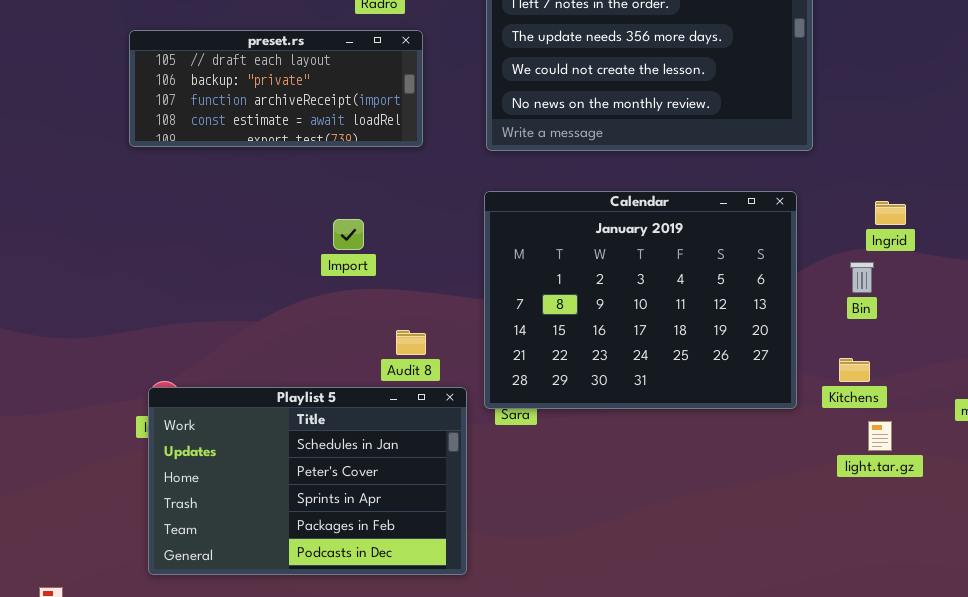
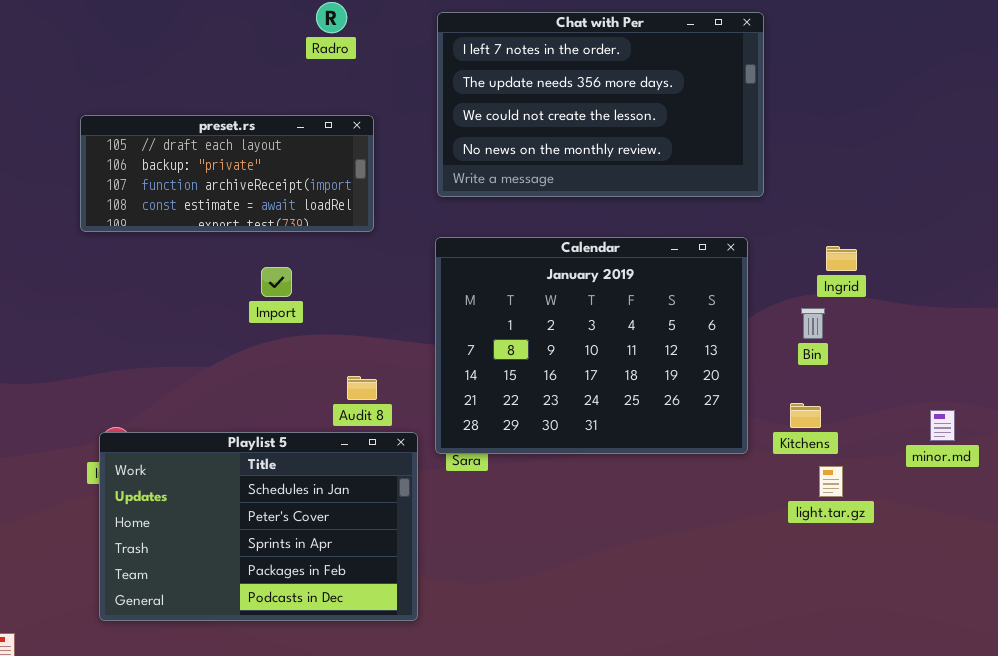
preset.rs: [129,30,423,147] -> [80,115,374,232], moved
Import: [333,219,364,250] -> [261,267,292,297], moved

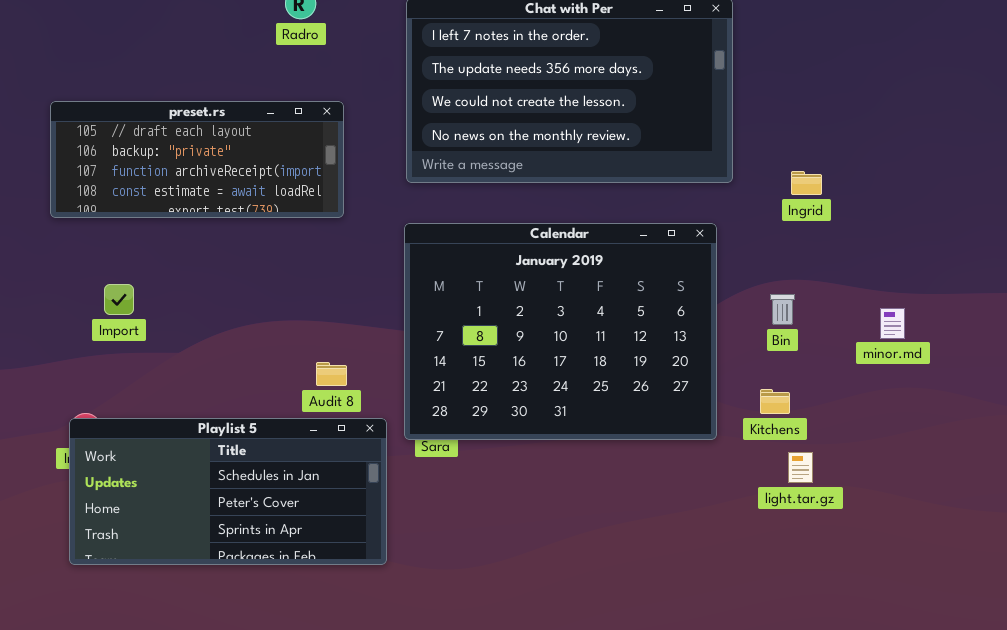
Ingrid: [826,246,857,271] -> [791,171,822,195], moved
Import: [261,267,292,297] -> [104,284,134,315], moved
minor.md: [930,410,955,441] -> [880,308,905,339], moved
Playlist 5: [99,432,418,621] -> [69,418,387,565], resized

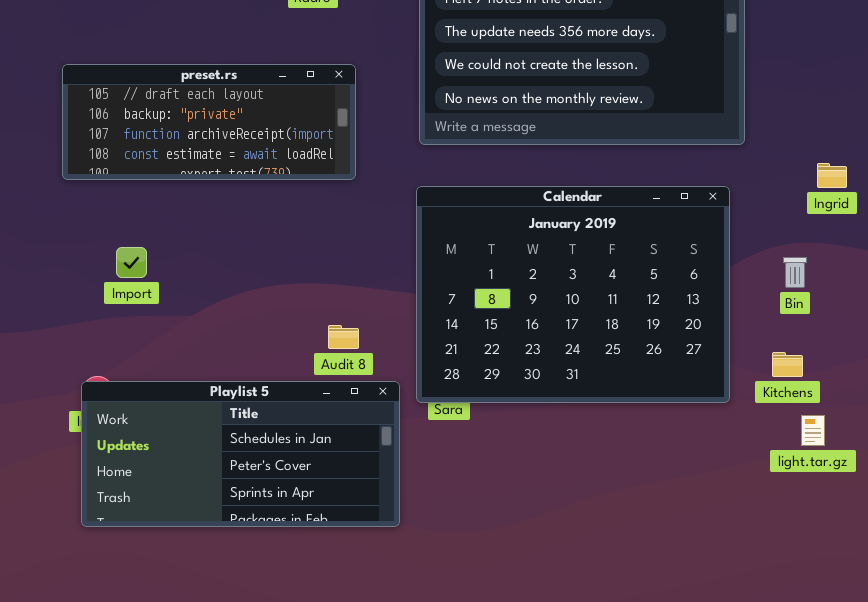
Ingrid: [791,171,822,195] -> [817,163,847,188], moved

